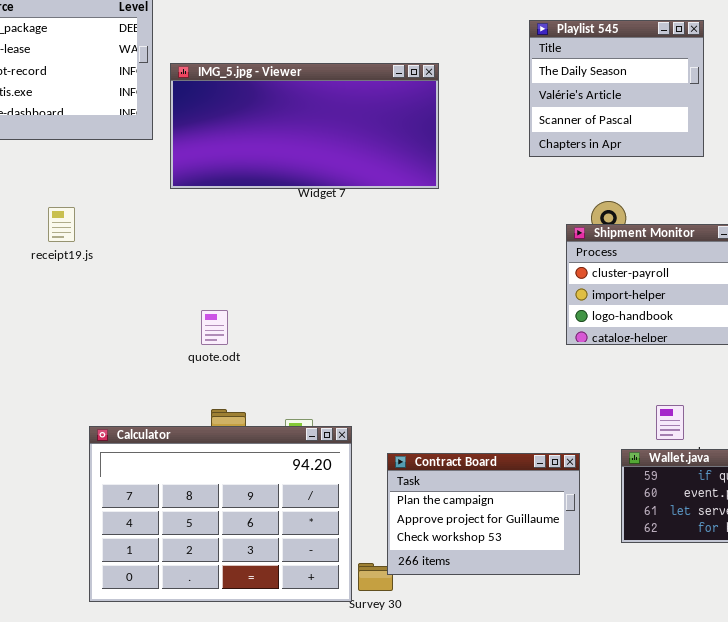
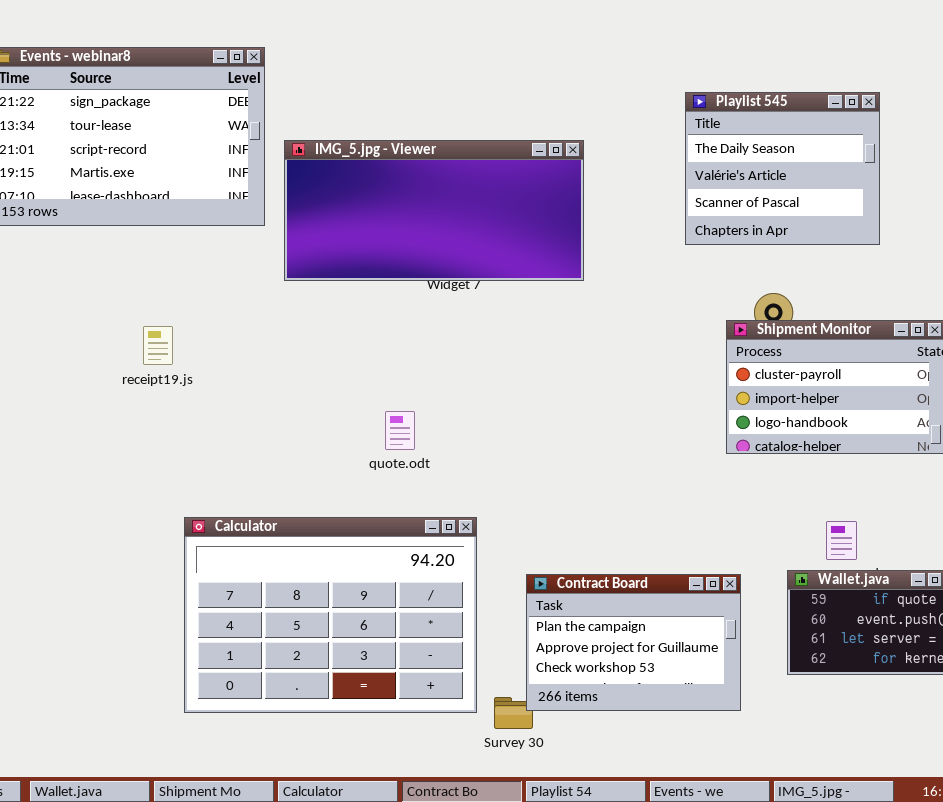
receipt19.js: [48,207,75,242] -> [143,326,173,365], moved
quote.odt: [201,310,228,345] -> [385,411,415,450], moved
Calculator: [89,426,352,602] -> [184,517,477,713], moved

